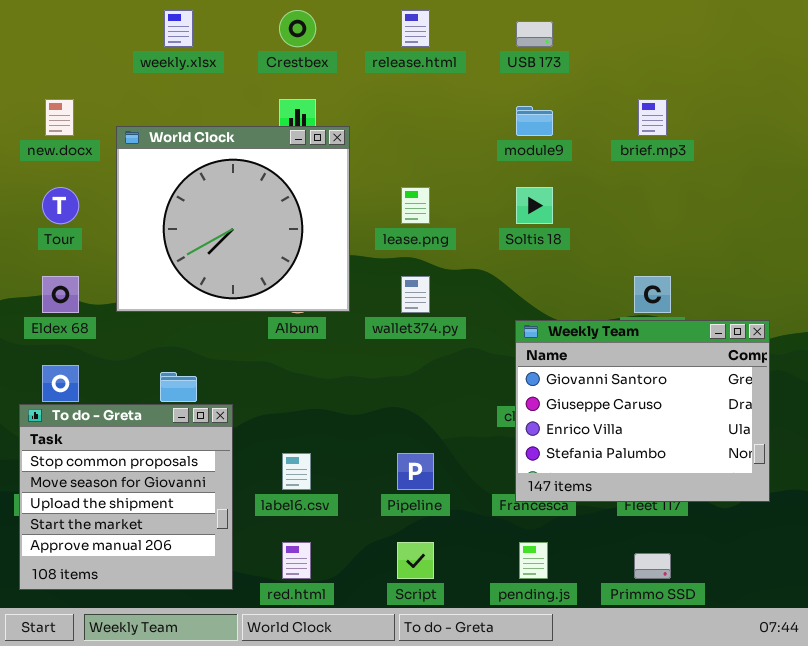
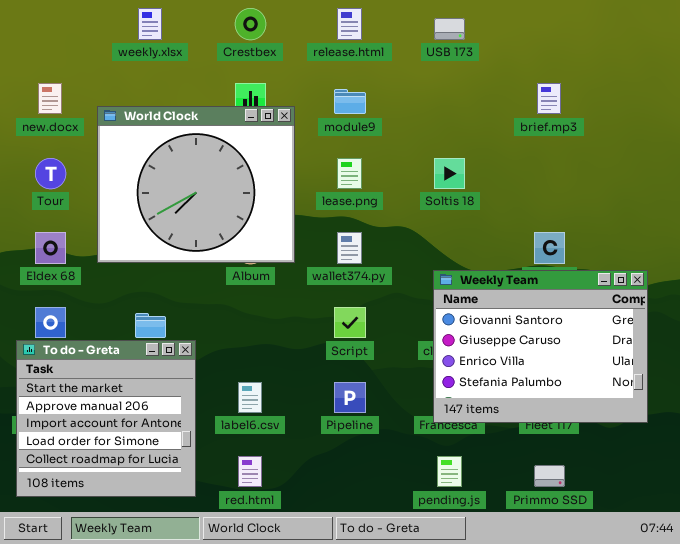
module9: [516,106,553,136] -> [334,89,366,114], moved
To do - Greta: [19,404,233,590] -> [16,340,196,497], scrolled down 3 rows
Script: [397,542,434,579] -> [334,307,366,338], moved

